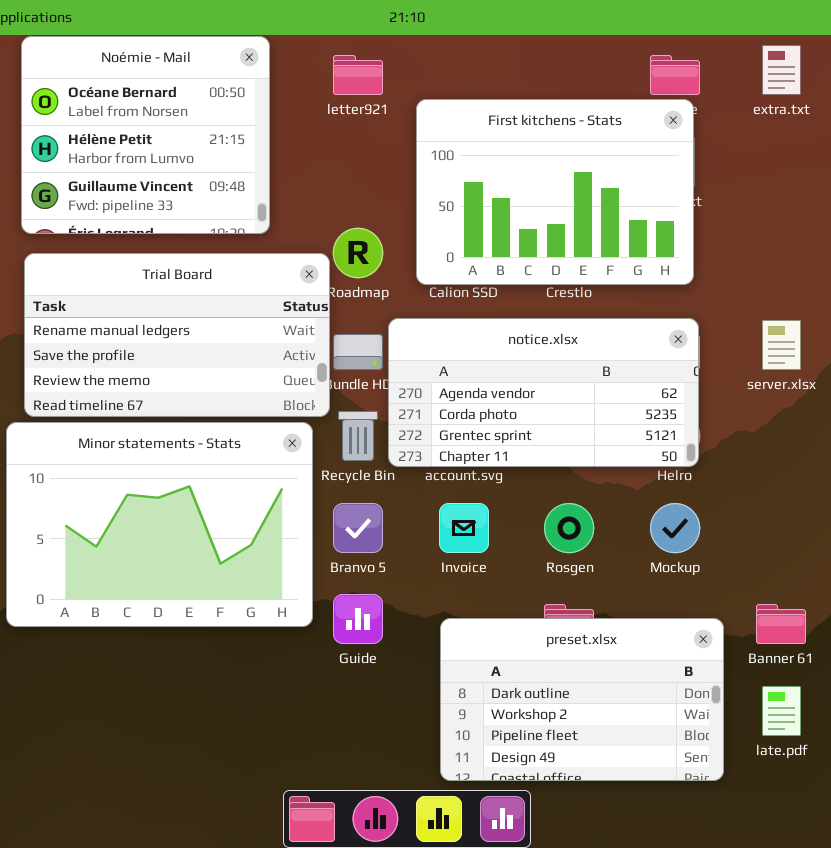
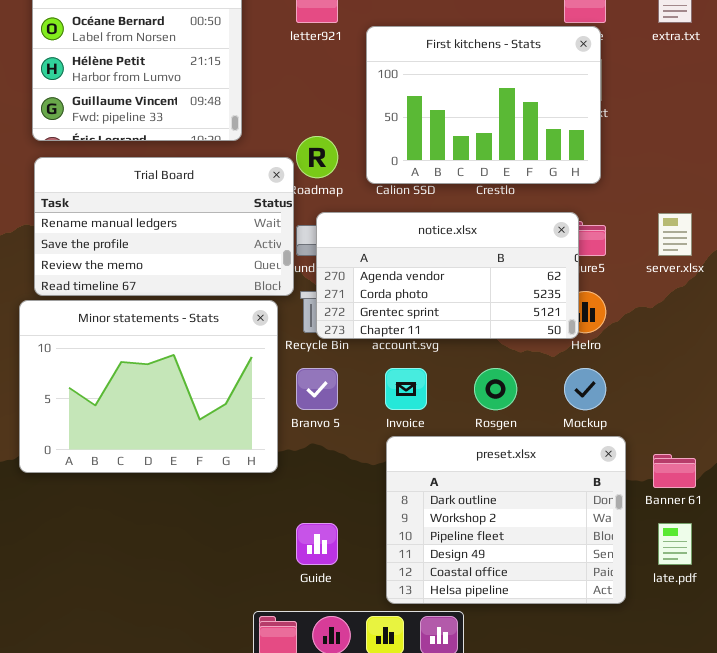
notice.xlsx: [388,318,699,467] -> [316,212,579,339], moved
Guide: [333,594,383,644] -> [296,523,338,565], moved
preset.xlsx: [440,618,724,781] -> [386,436,626,604], resized

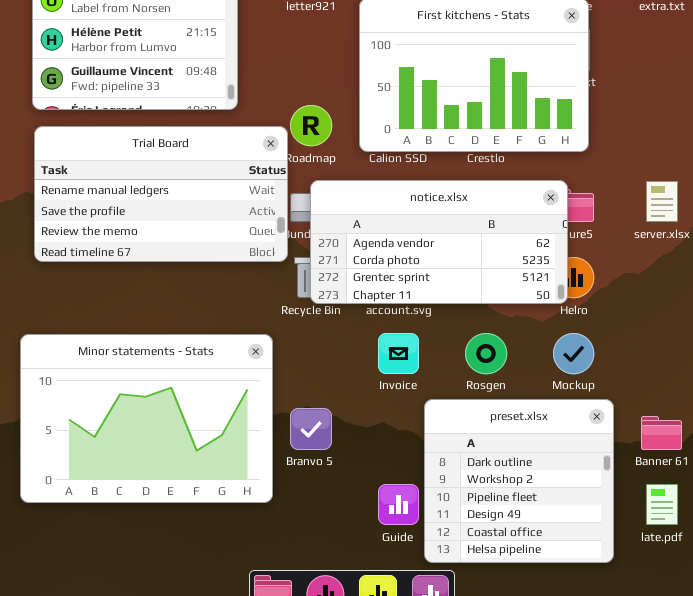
Minor statements - Stats: [19,300,278,473] -> [20,334,273,503], moved
Branvo 5: [296,368,338,410] -> [290,408,332,450], moved
preset.xlsx: [386,436,626,604] -> [424,399,614,563], resized
Guide: [296,523,338,565] -> [378,484,419,525], moved

